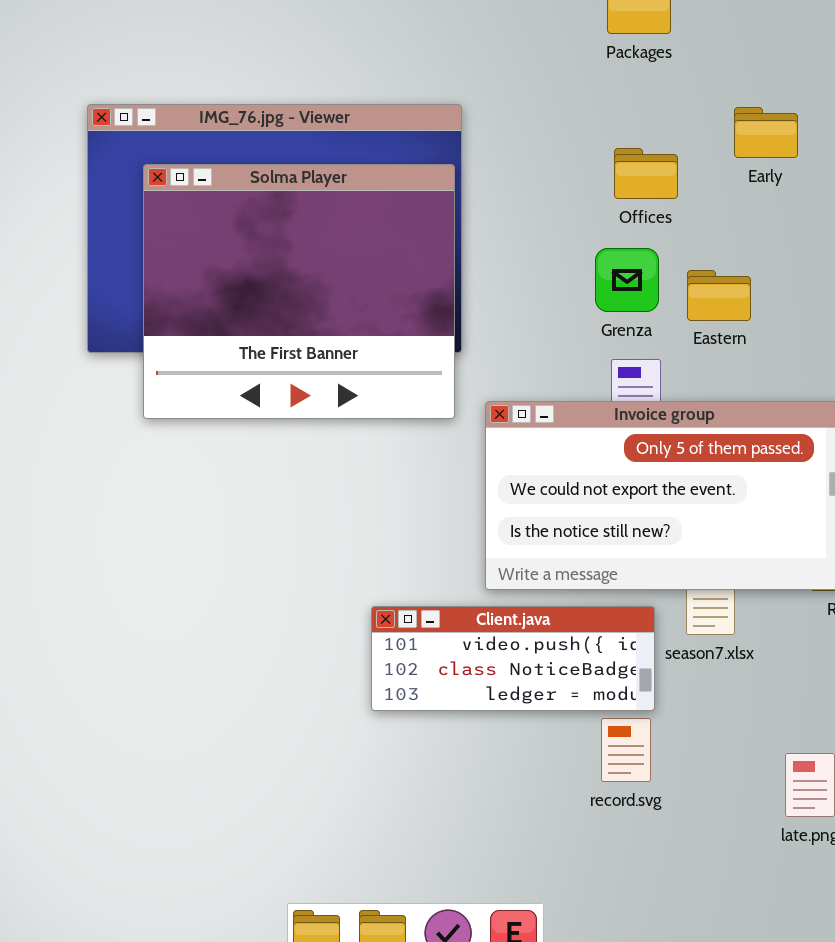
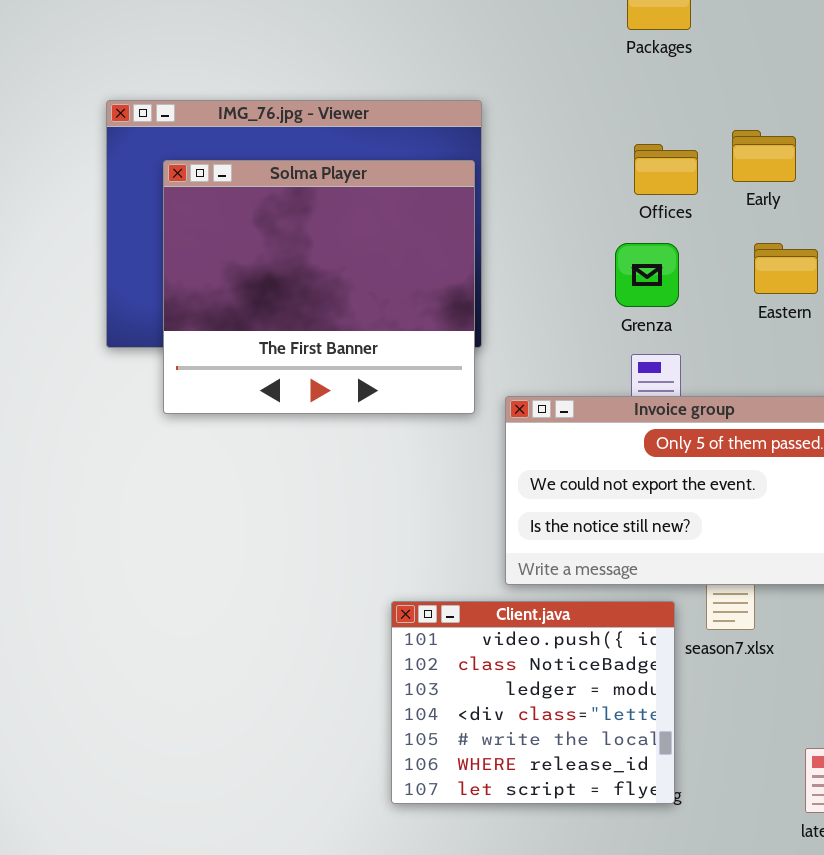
Early: [734,107,798,158] -> [732,130,796,182], moved
Eastern: [687,270,751,321] -> [754,243,818,294], moved
Client.java: [371,606,655,711] -> [391,601,675,804], resized

